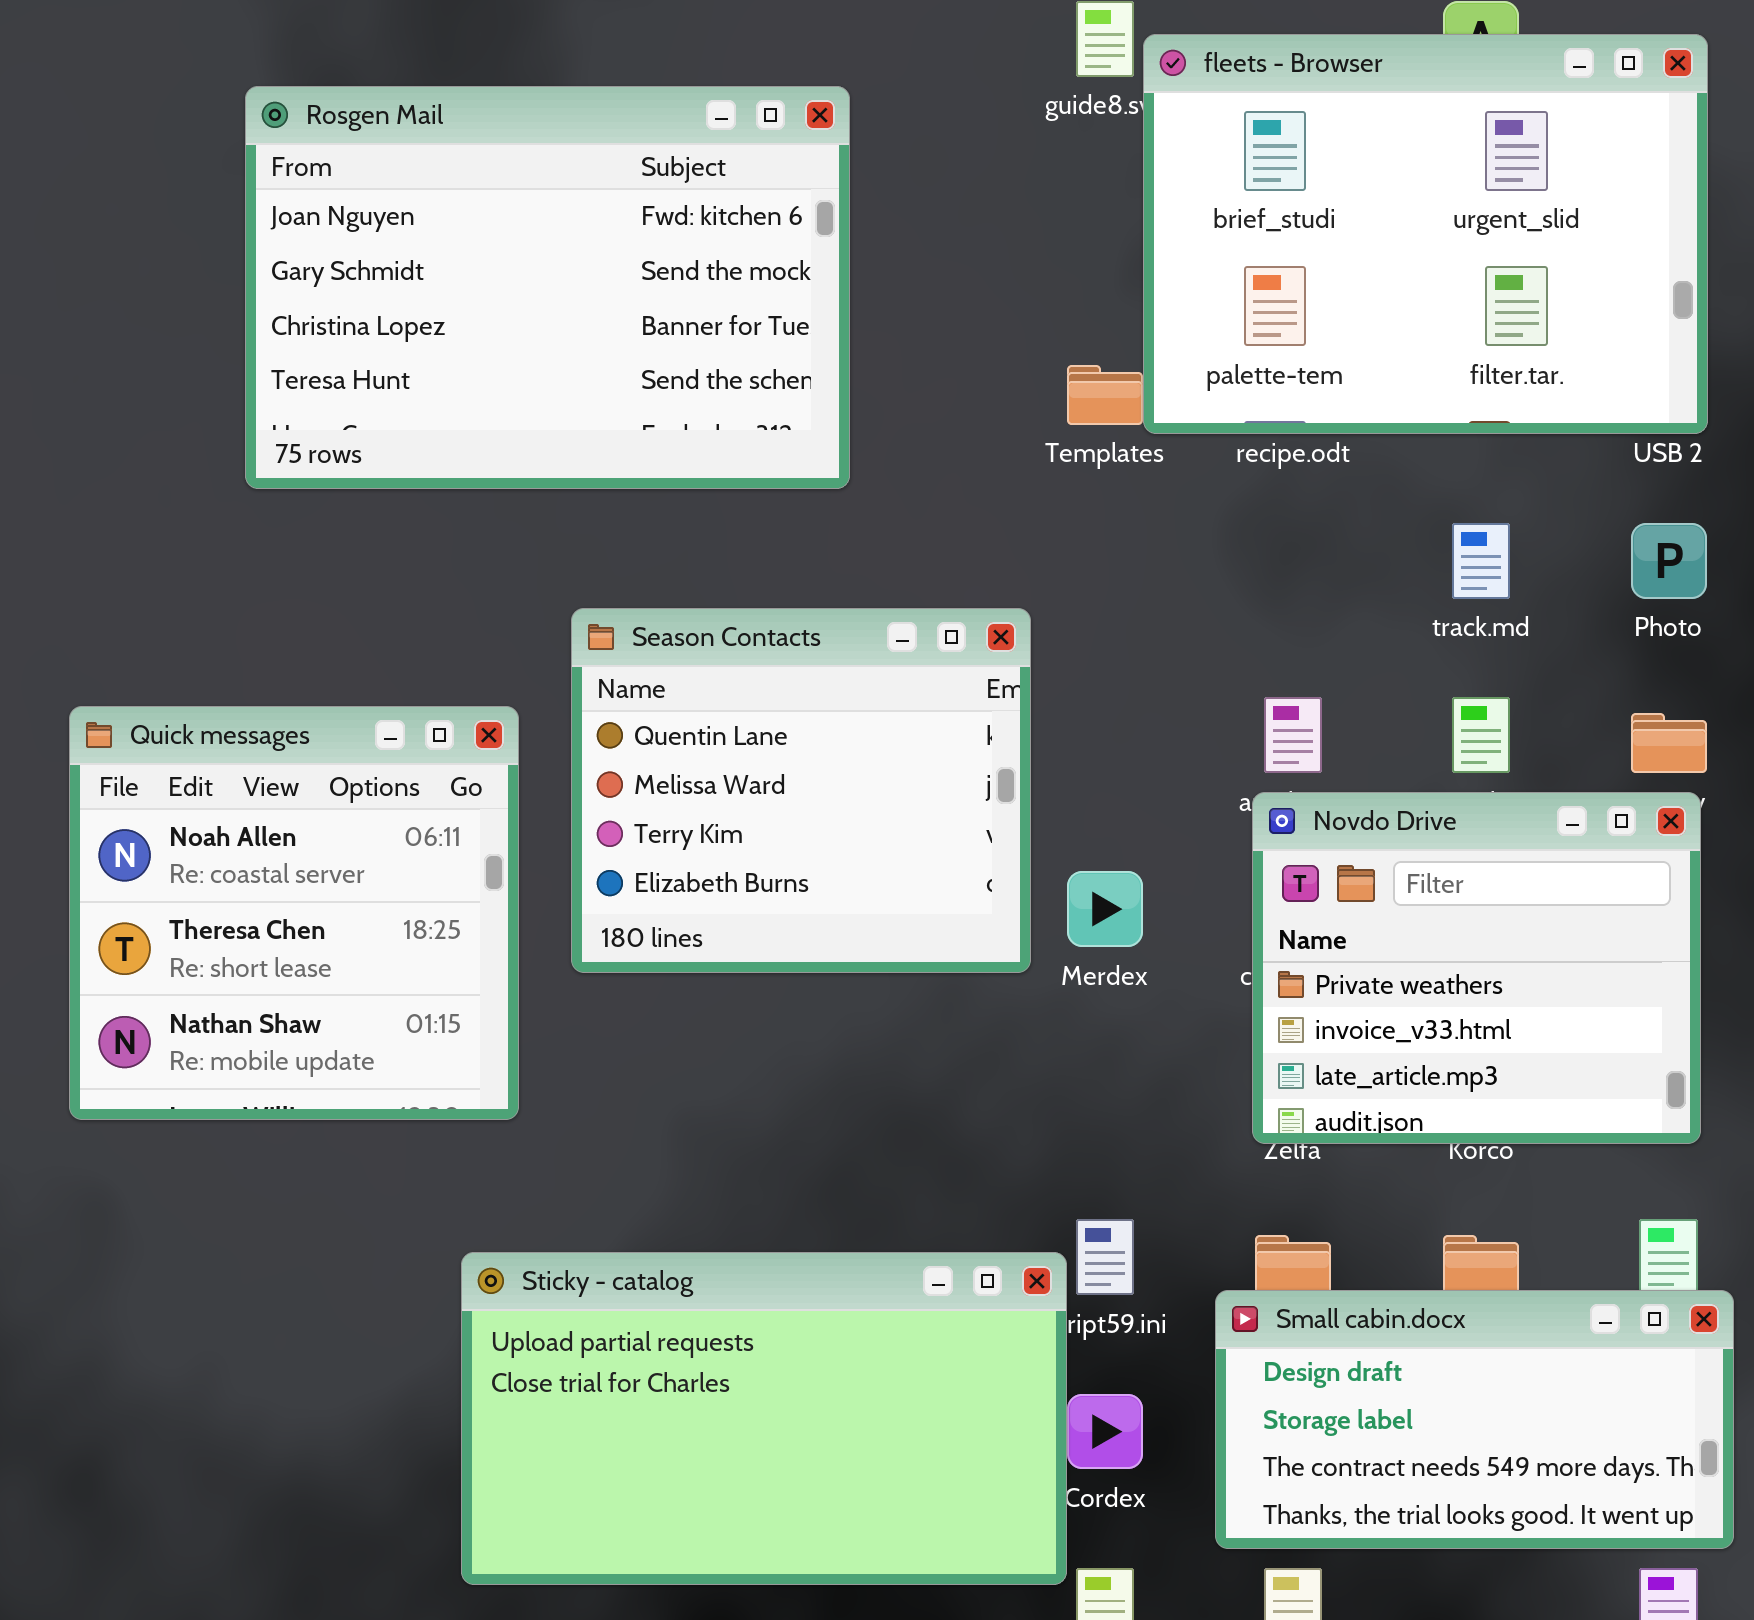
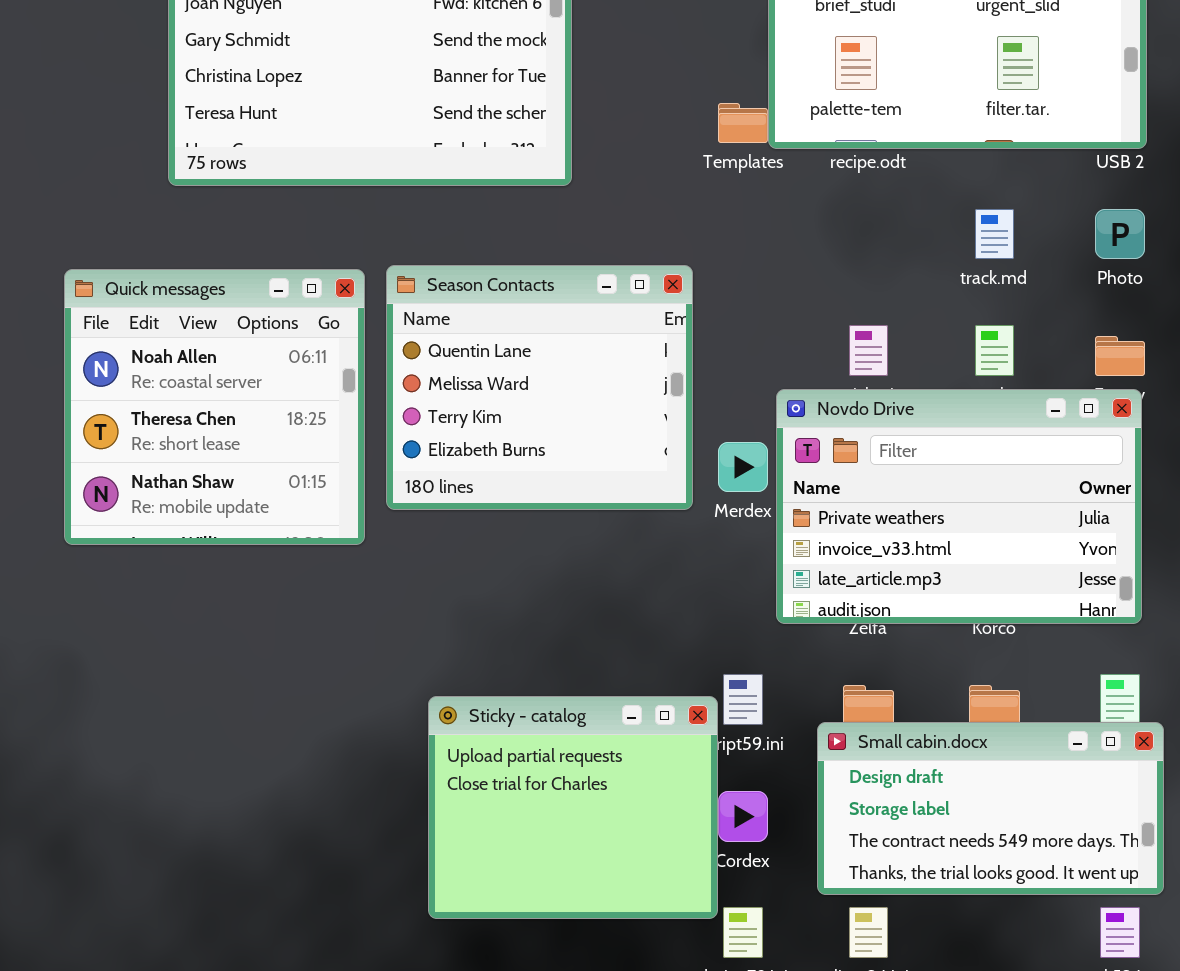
Quick messages: [69,706,519,1120] -> [64,269,365,545], moved
Novdo Drive: [1252,792,1701,1144] -> [776,389,1142,624], resized
Sticky - catalog: [461,1252,1067,1585] -> [428,696,718,919], resized

